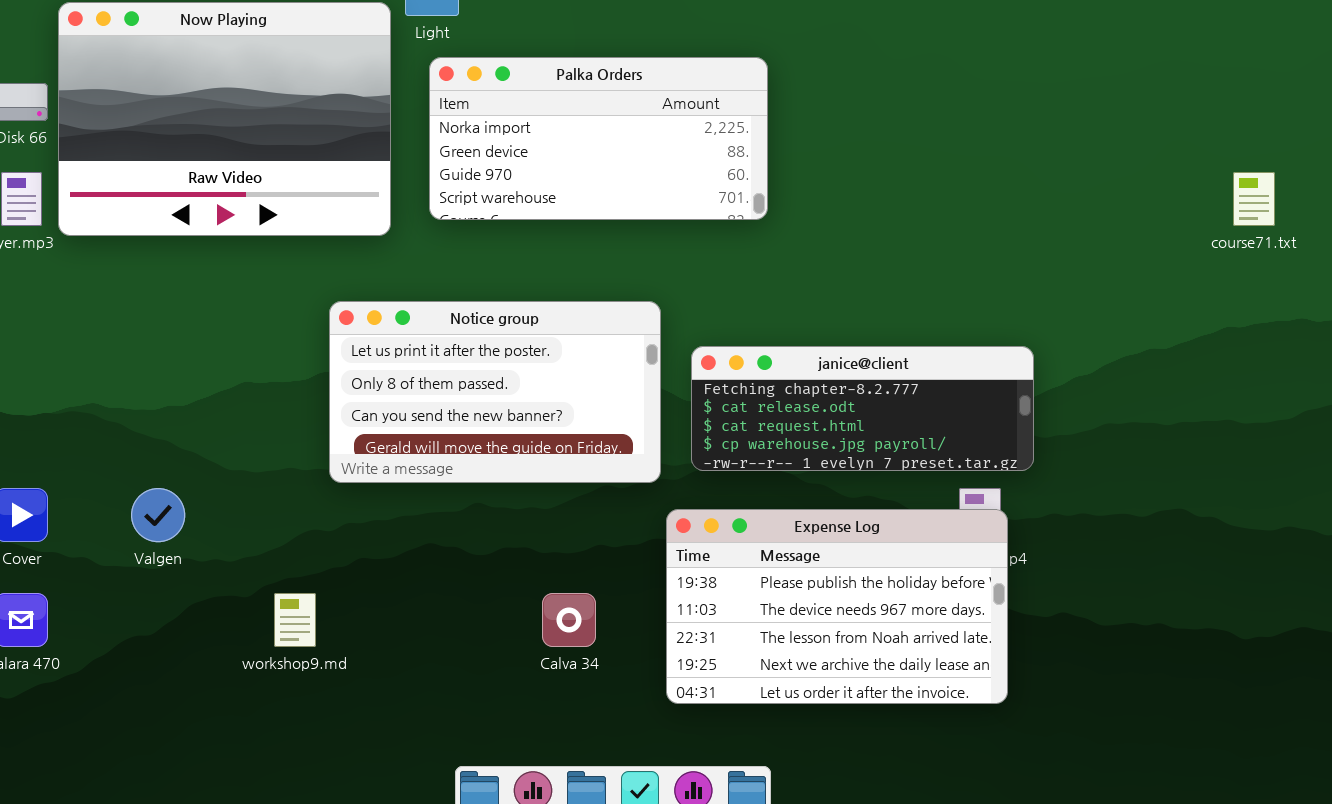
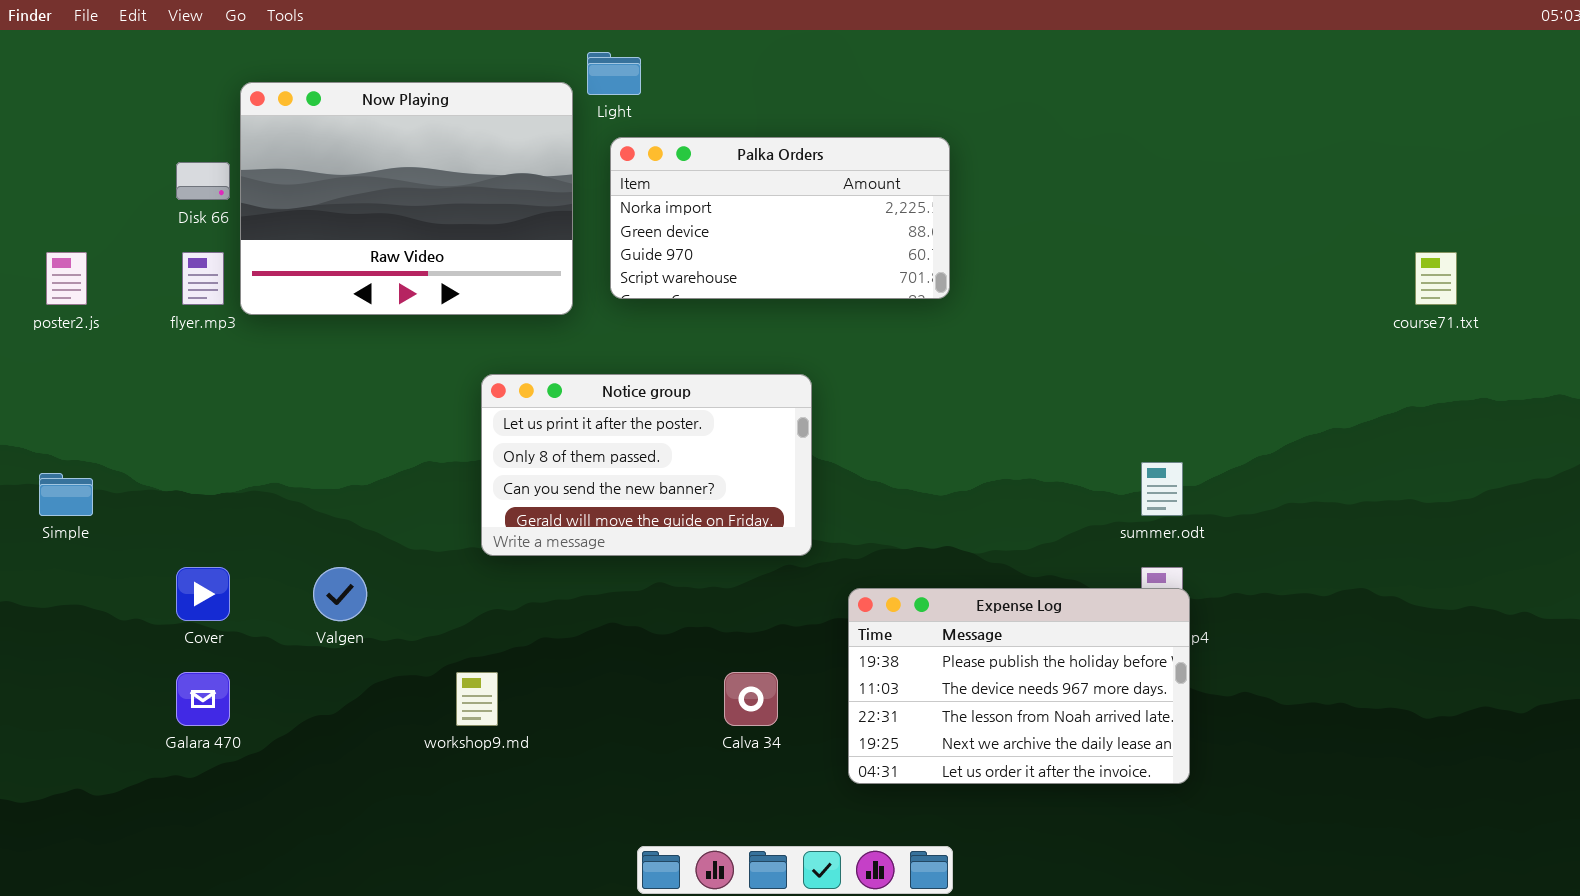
Notice group: [329,301,661,483] -> [481,374,812,556], moved
janice@client: [691,346,1034,471] -> none, closed

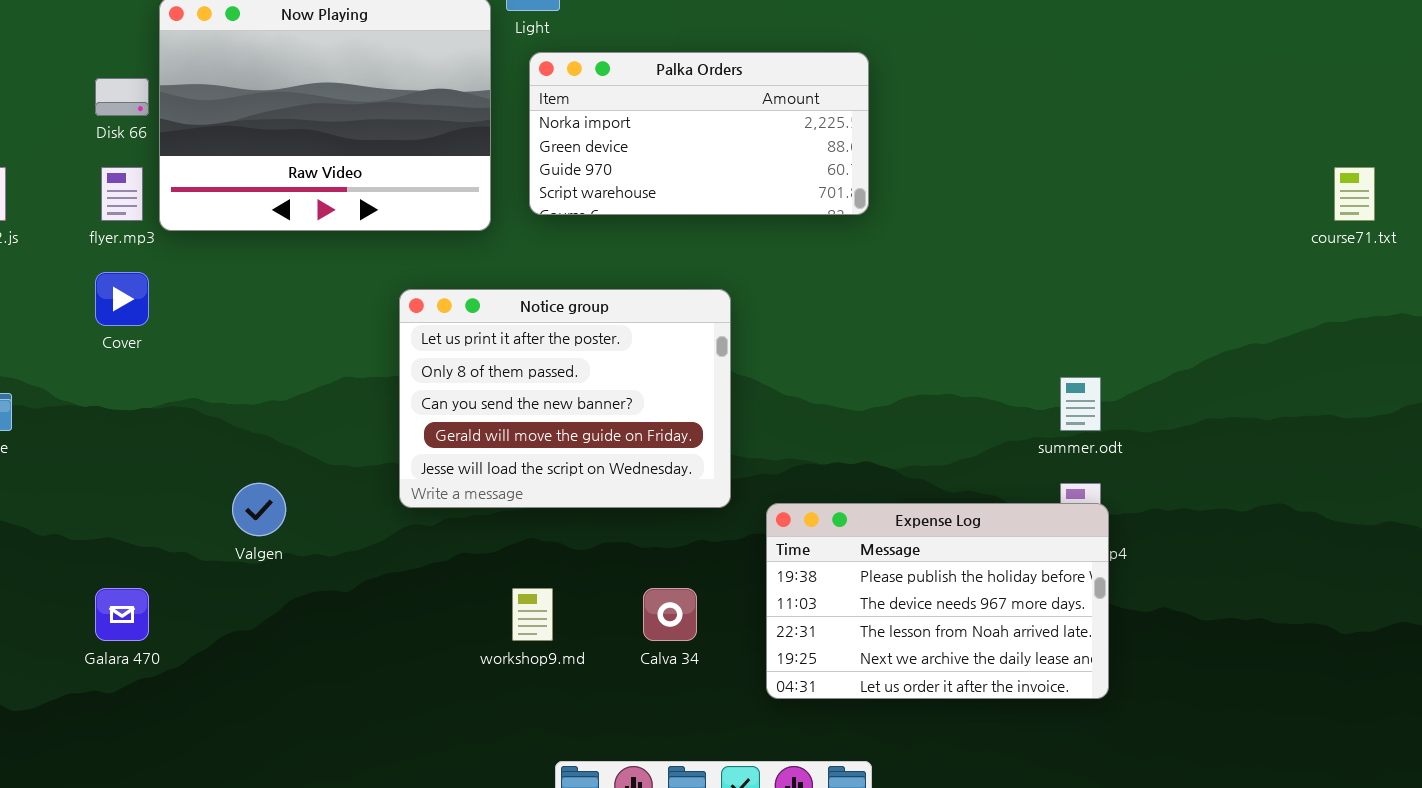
Notice group: [481,374,812,556] -> [399,289,731,508], resized
Cover: [176,567,230,621] -> [95,272,149,326], moved
workshop9.md: [456,672,498,726] -> [512,588,553,641], moved

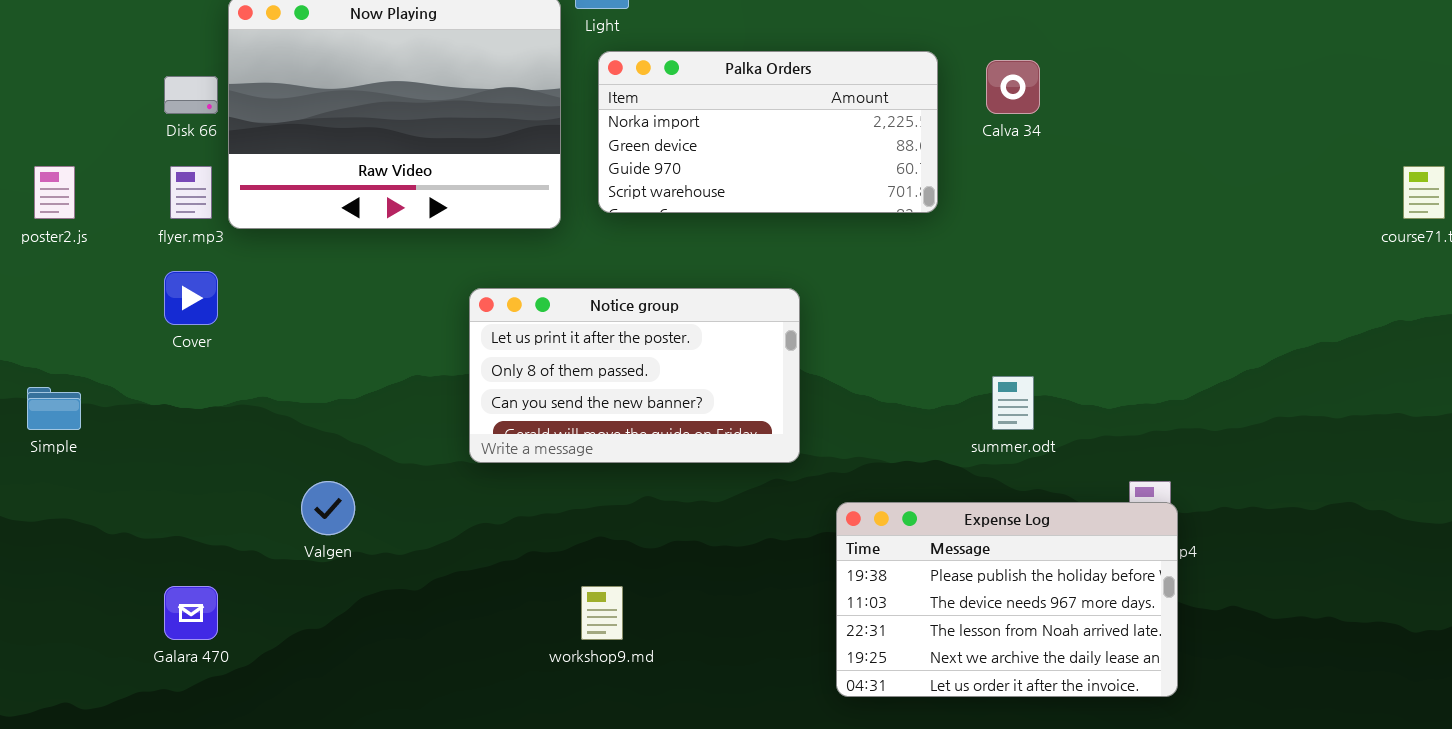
Notice group: [399,289,731,508] -> [469,288,800,463], resized
summer.odt: [1060,377,1101,431] -> [992,376,1034,430], moved
Calva 34: [643,588,697,641] -> [986,60,1040,114], moved

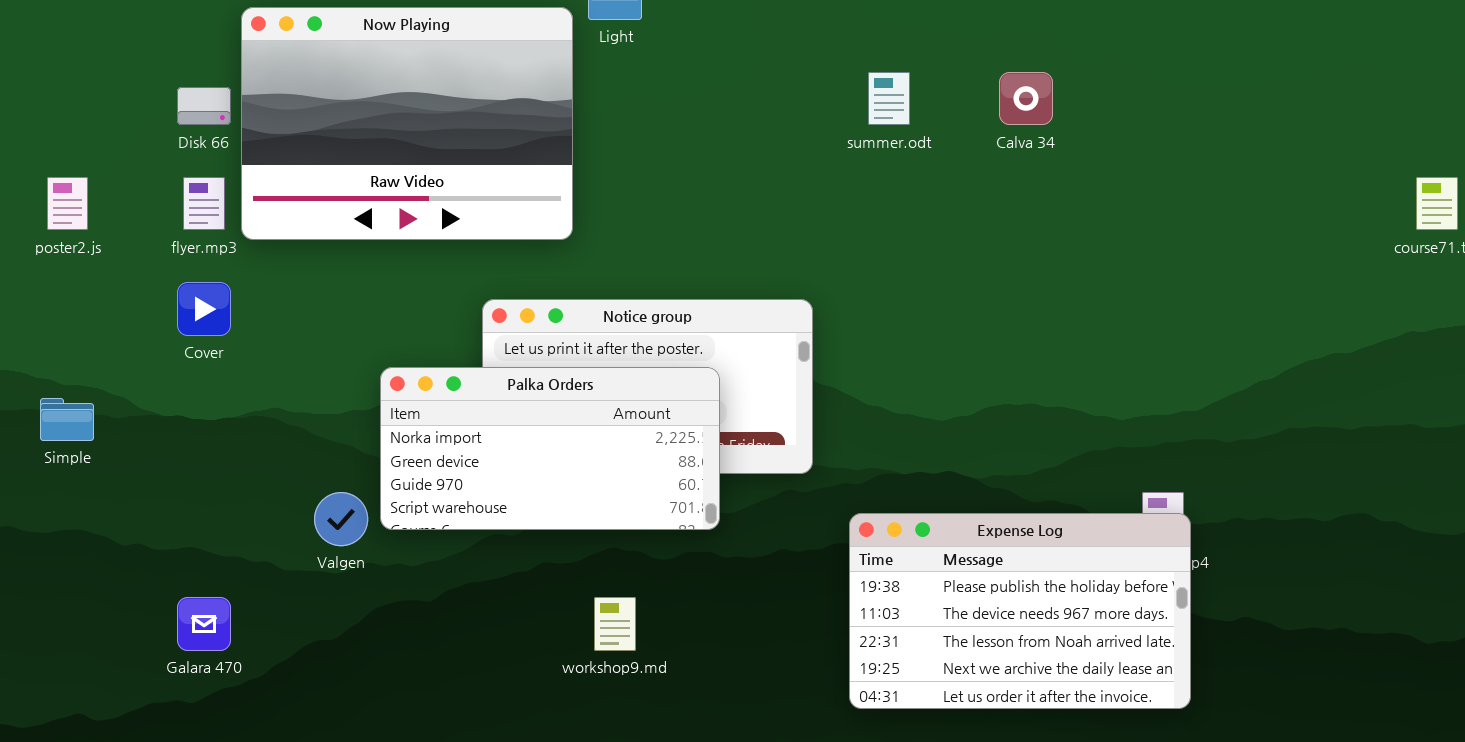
Palka Orders: [598,51,938,213] -> [380,367,720,530], moved
summer.odt: [992,376,1034,430] -> [868,72,910,125], moved

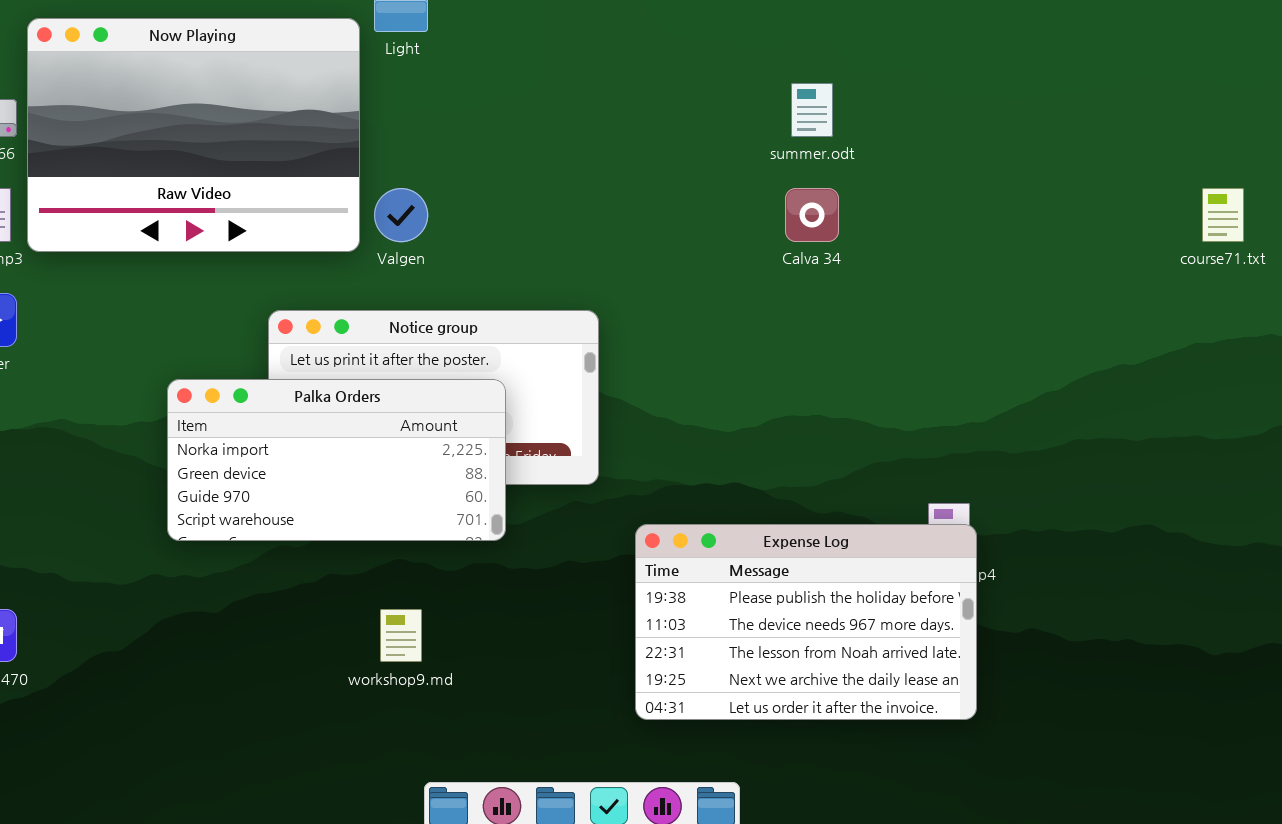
summer.odt: [868,72,910,125] -> [791,83,833,137], moved
Calva 34: [999,72,1053,125] -> [785,188,839,242], moved
Valgen: [314,492,368,546] -> [374,188,428,242], moved

